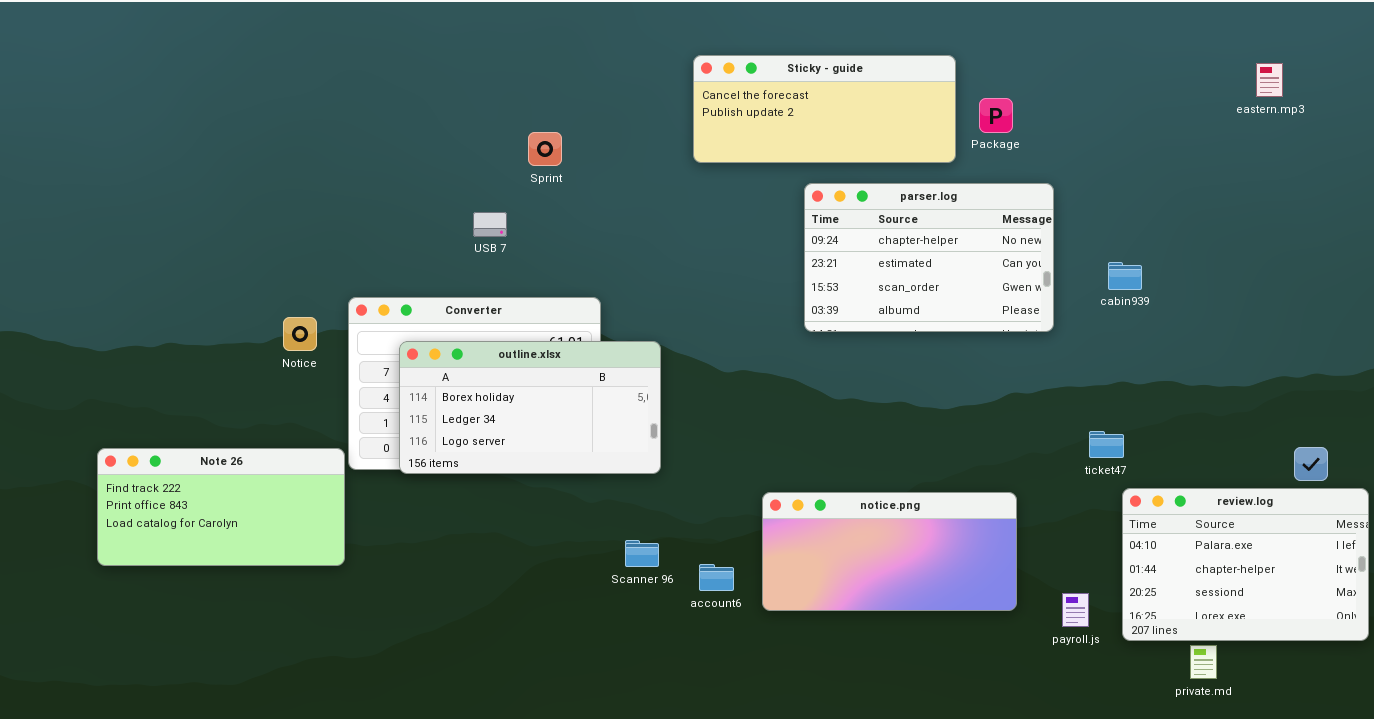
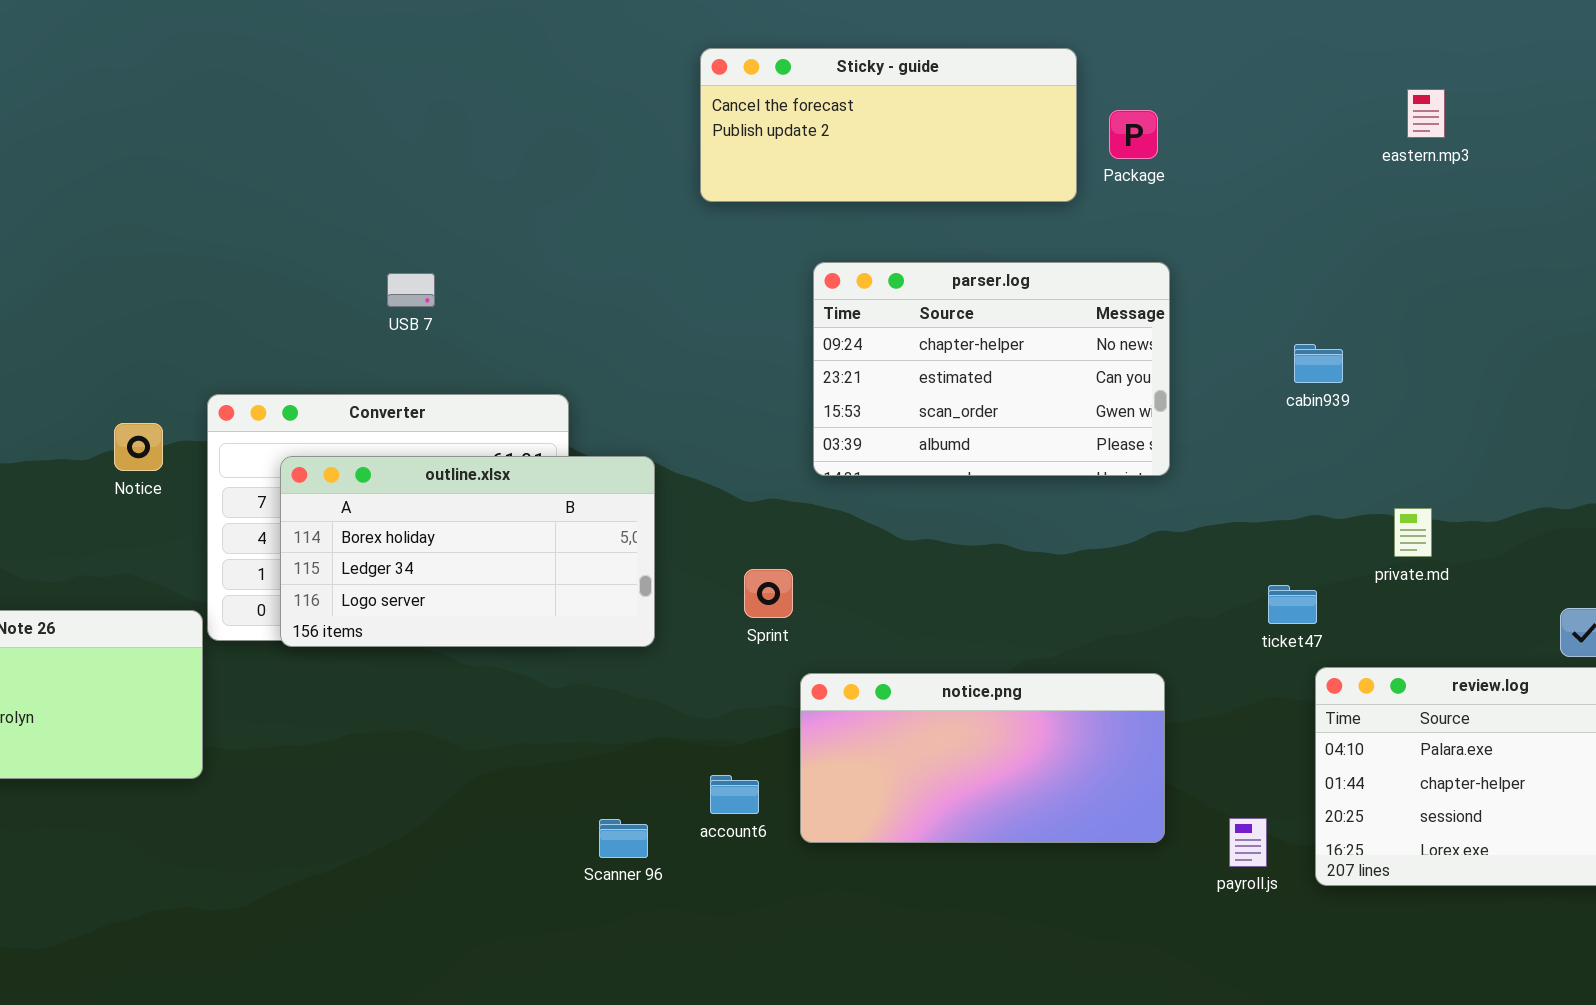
eastern.mp3: [1256,63,1283,97] -> [1407,89,1445,138], moved
Sprint: [528,132,562,166] -> [744,569,793,618], moved
parser.log: [804,183,1054,332] -> [813,262,1170,476], moved
Scanner 96: [625,540,659,567] -> [599,819,648,858], moved
private.md: [1190,645,1217,679] -> [1394,508,1432,557], moved

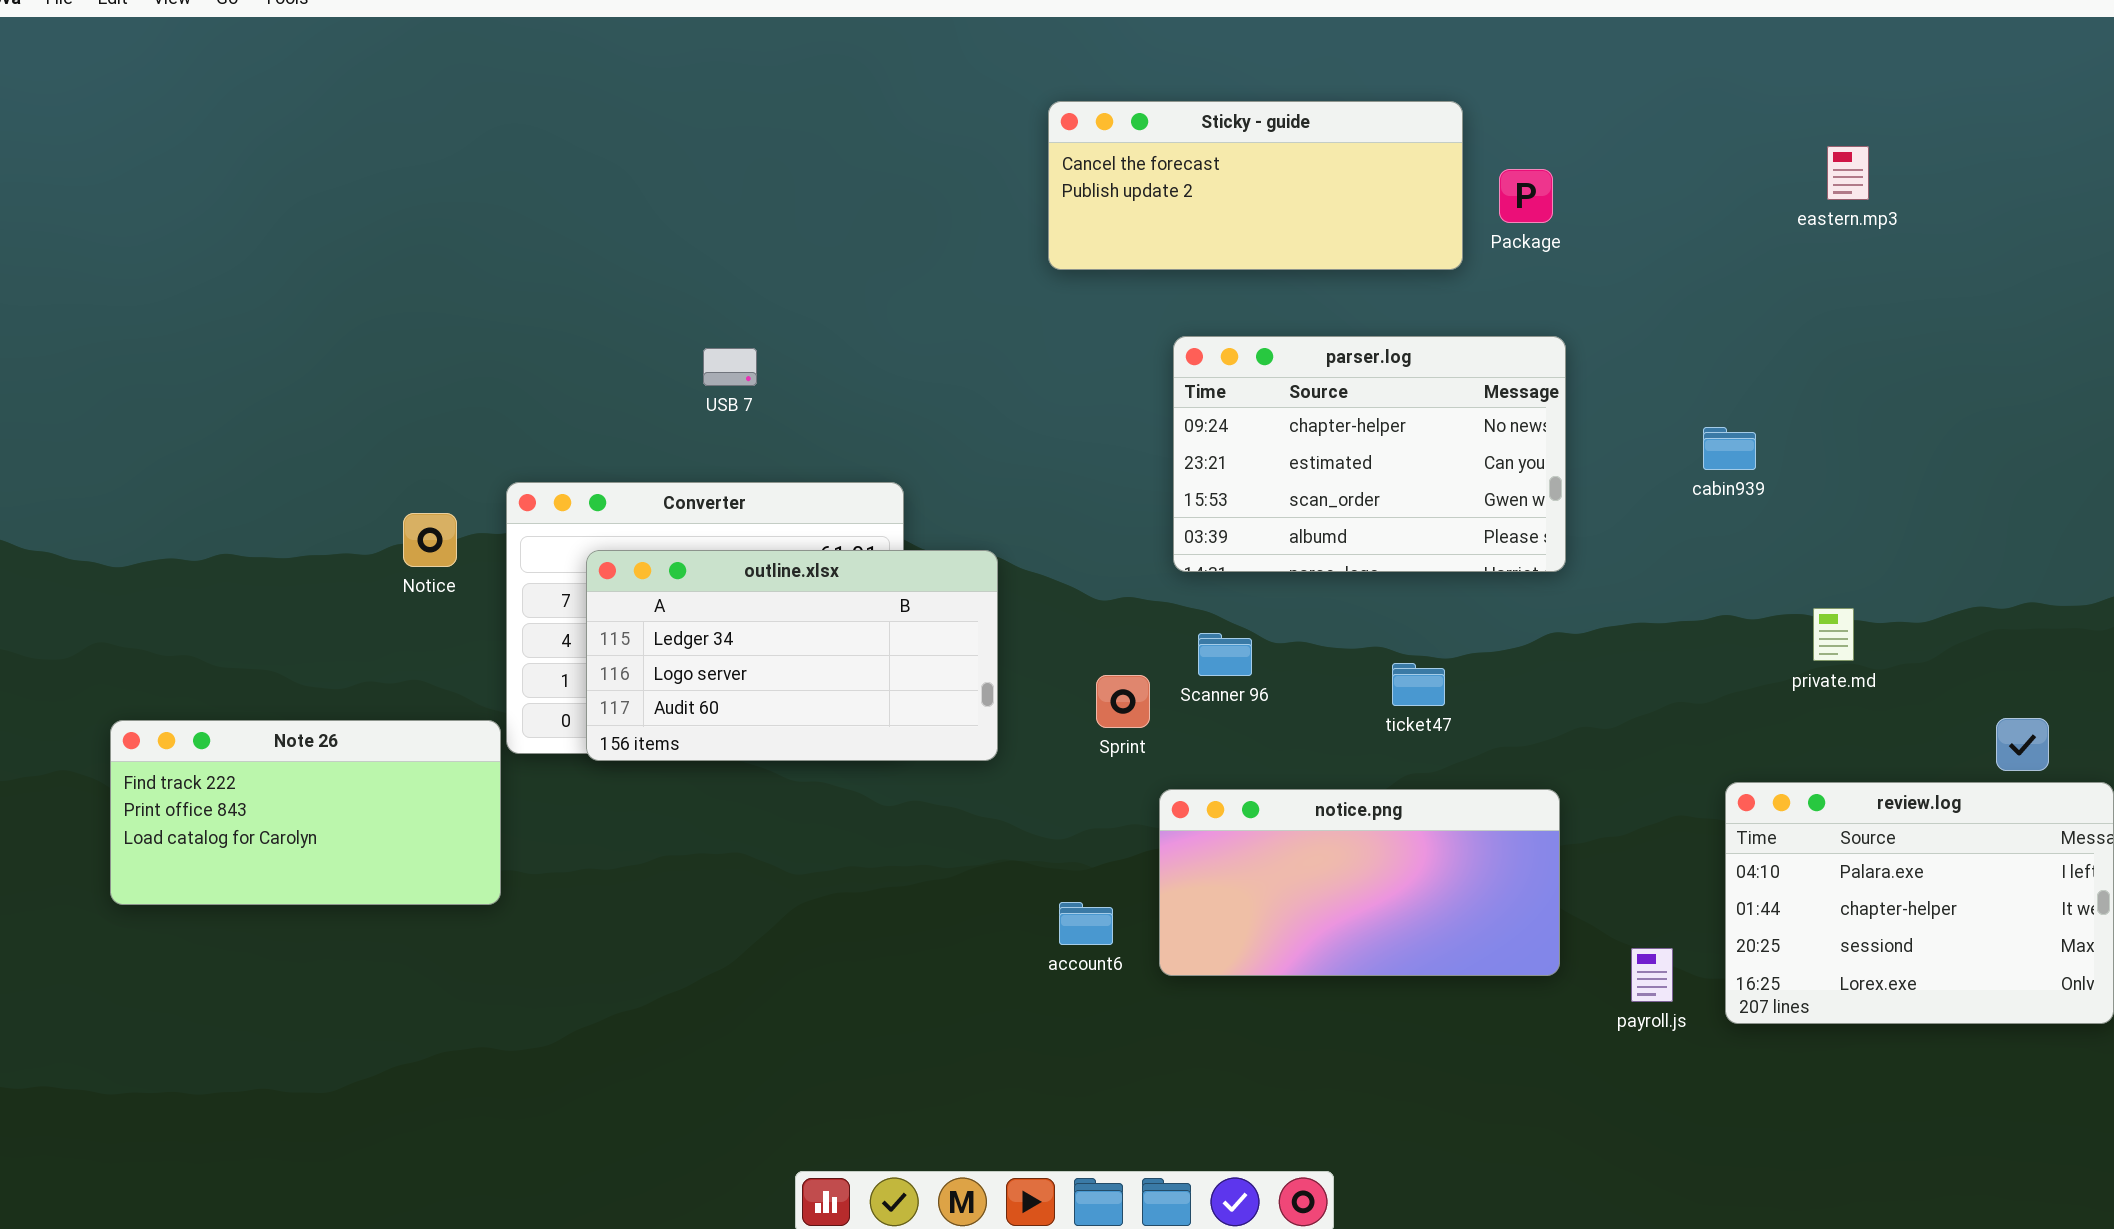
outline.xlsx: [280,456,655,647] -> [586,550,998,761], scrolled down 1 row
ticket47: [1268,585,1317,624] -> [1392,663,1445,706], moved
Scanner 96: [599,819,648,858] -> [1198,633,1252,676], moved

